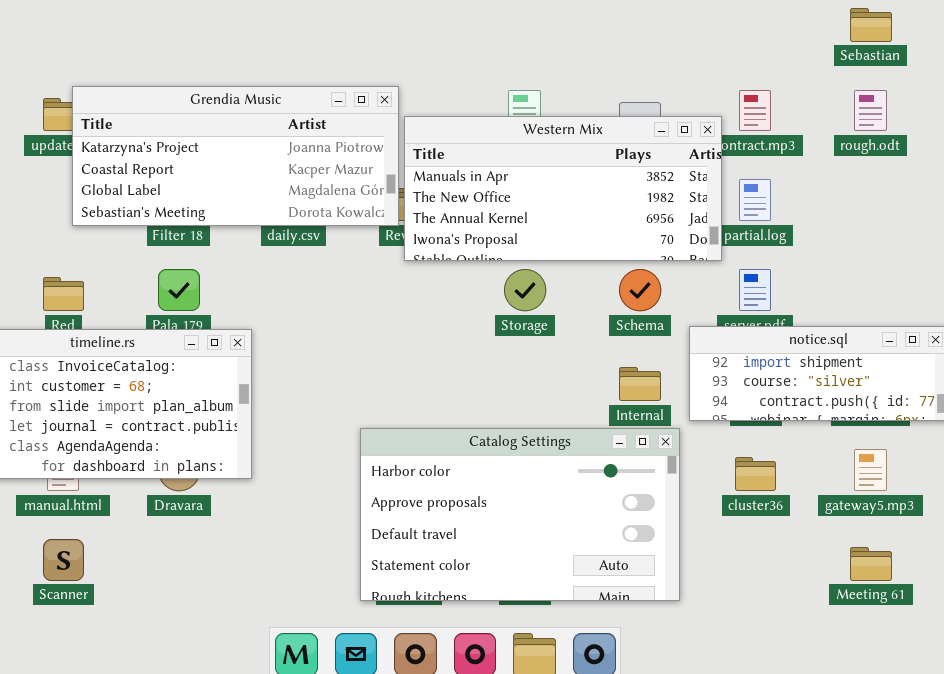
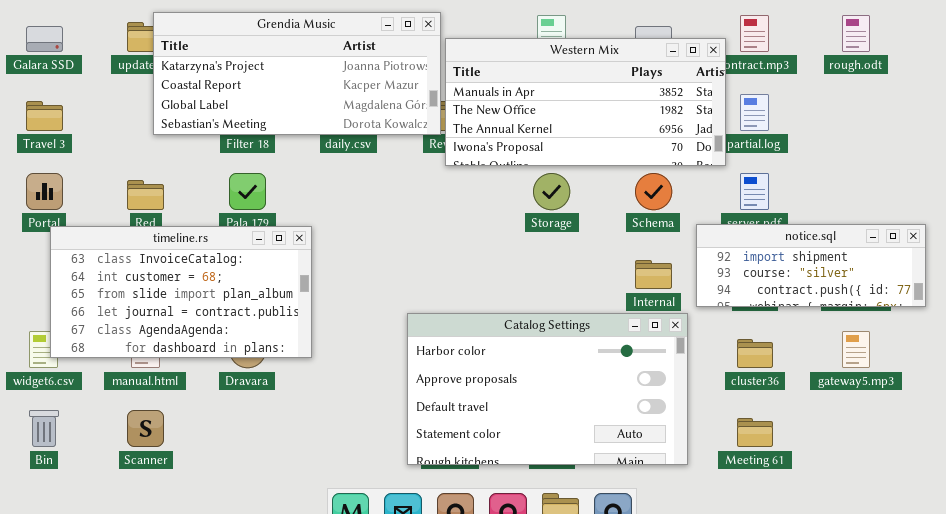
Meeting 61: [850,547,892,581] -> [737,418,773,447], moved

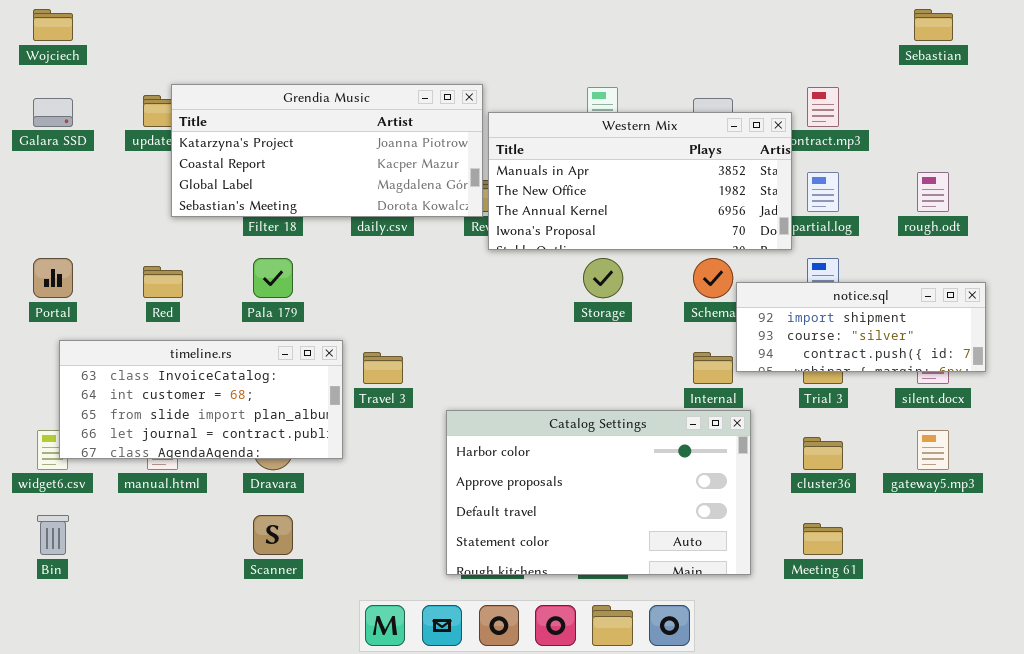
rough.odt: [842,15,870,52] -> [917,172,949,212], moved
Travel 3: [26,101,63,131] -> [363,352,403,384], moved
notice.sql: [696,224,926,307] -> [736,282,986,372], moved
timeline.rs: [50,226,312,358] -> [59,340,343,459], resized
Scanner: [127,410,164,447] -> [253,515,293,555], moved

